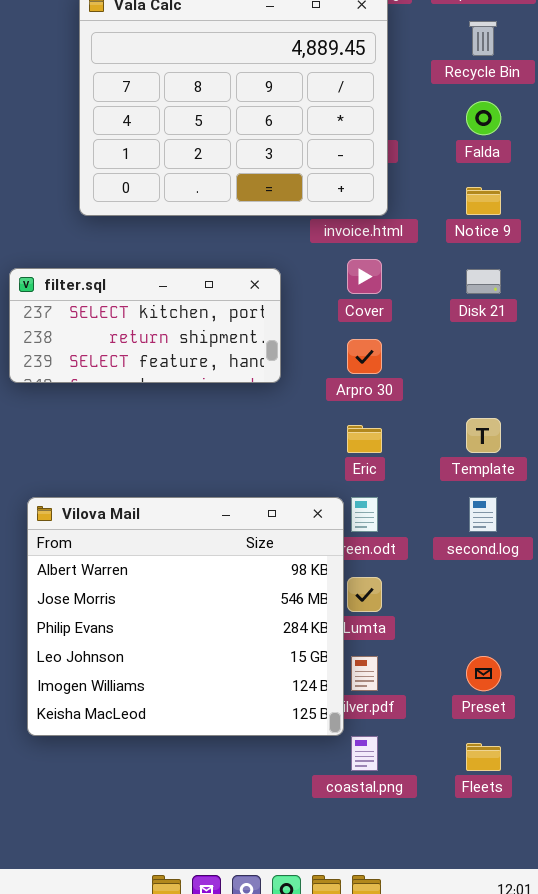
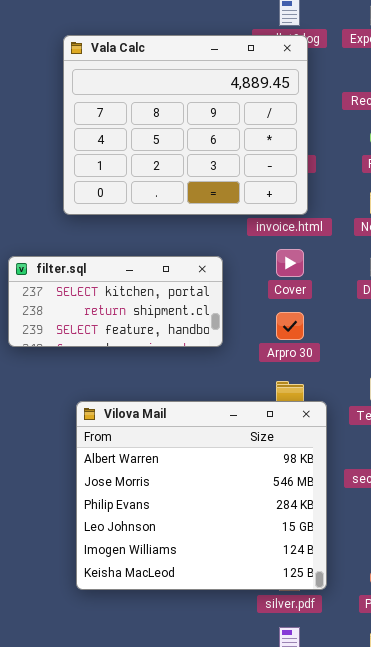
Vilova Mail: [27,497,344,736] -> [76,401,327,590], moved

